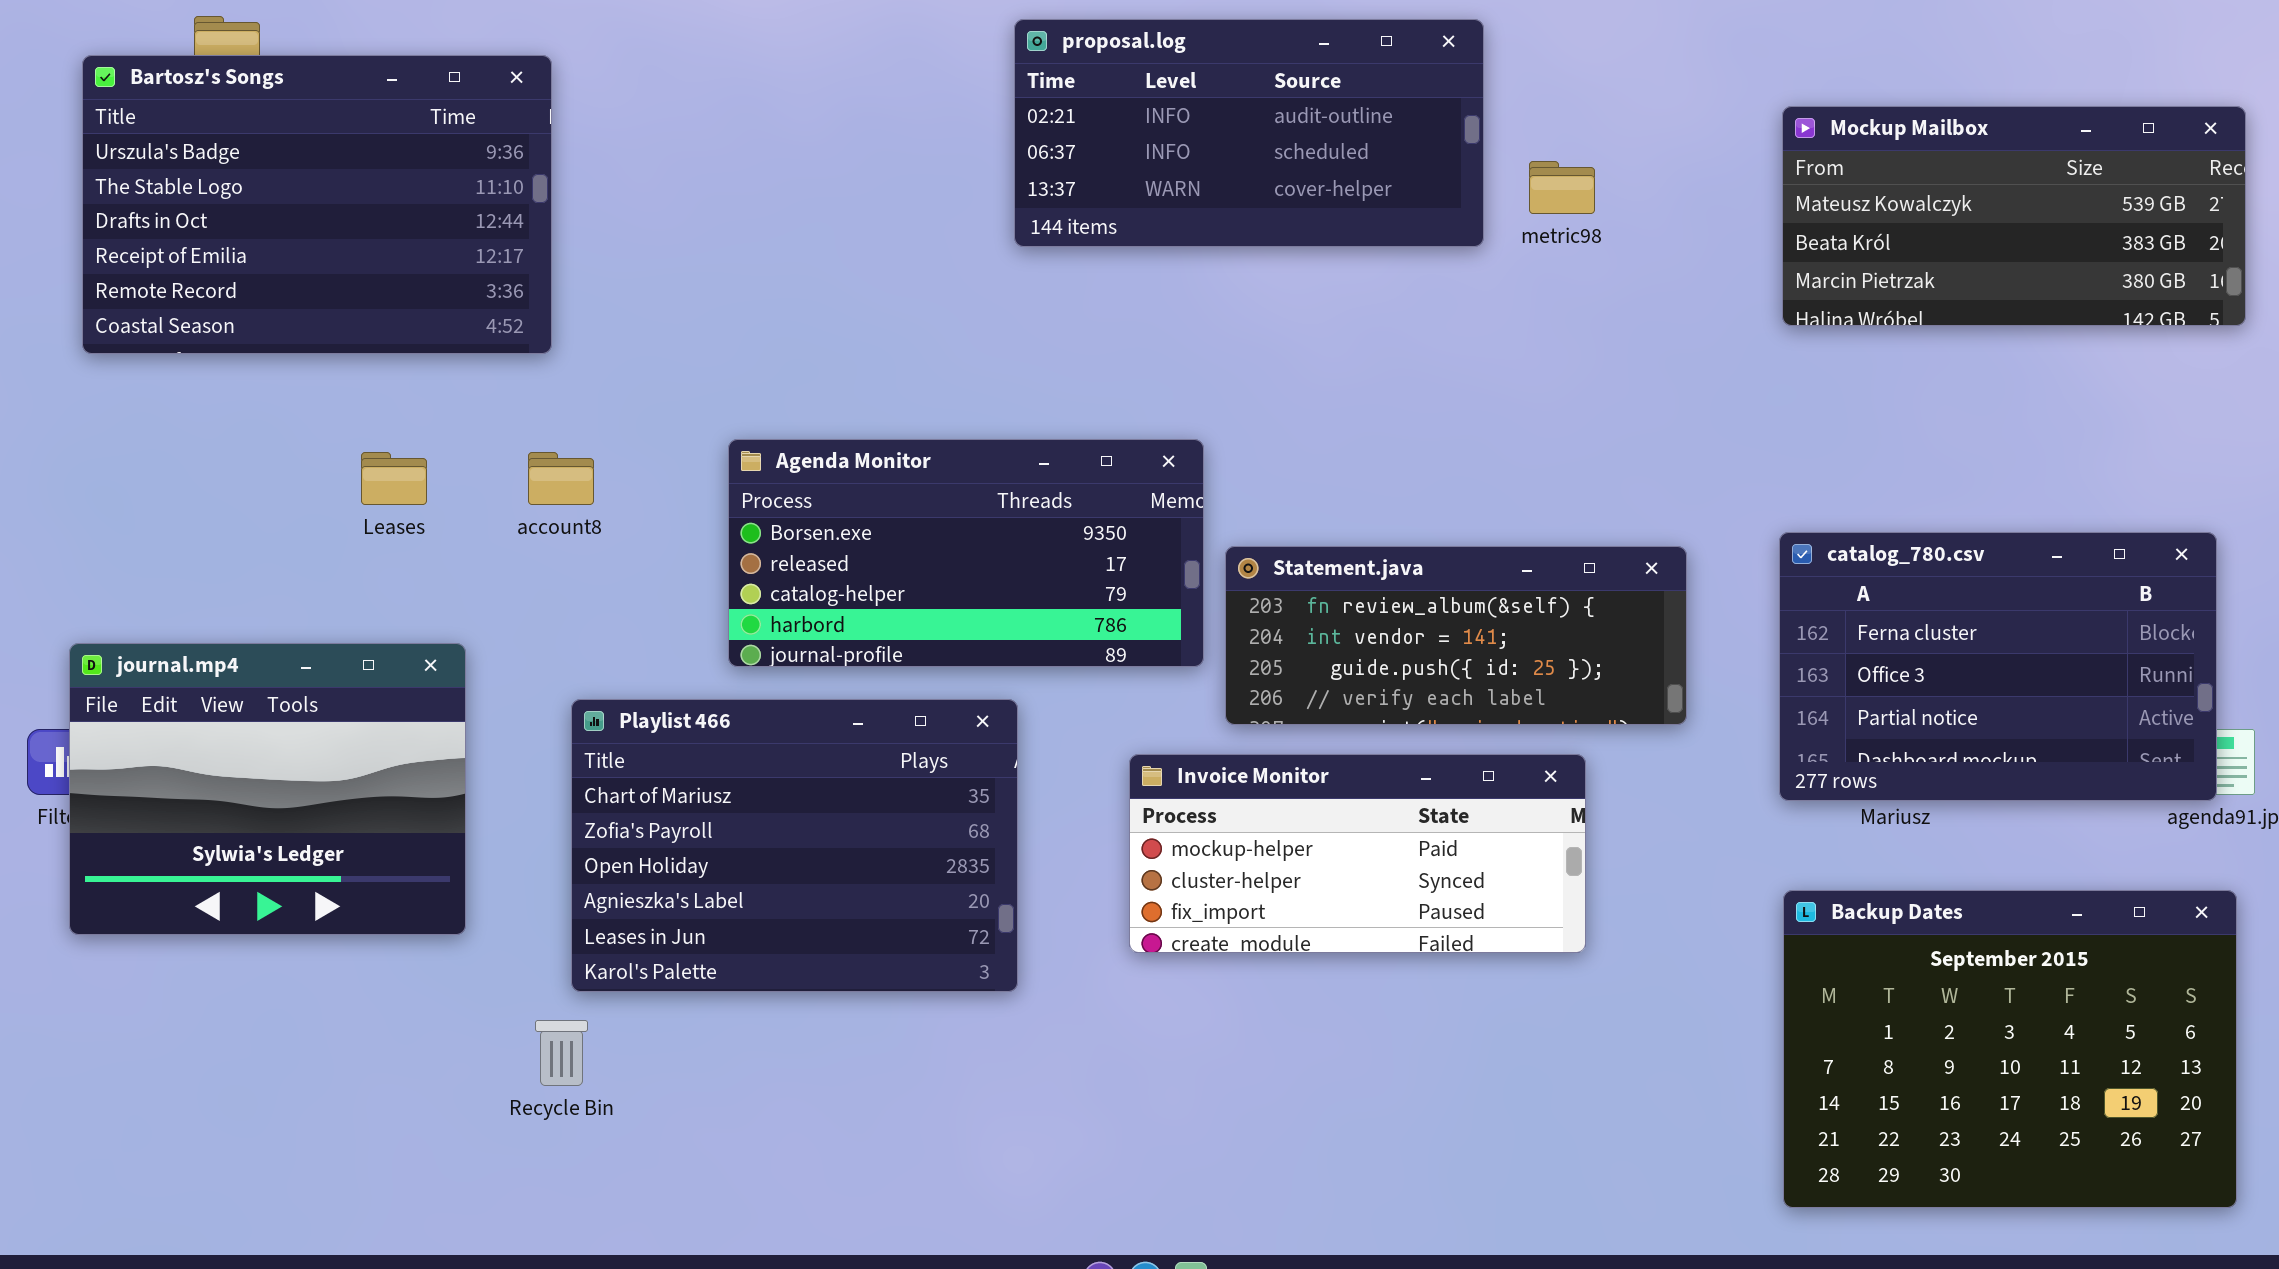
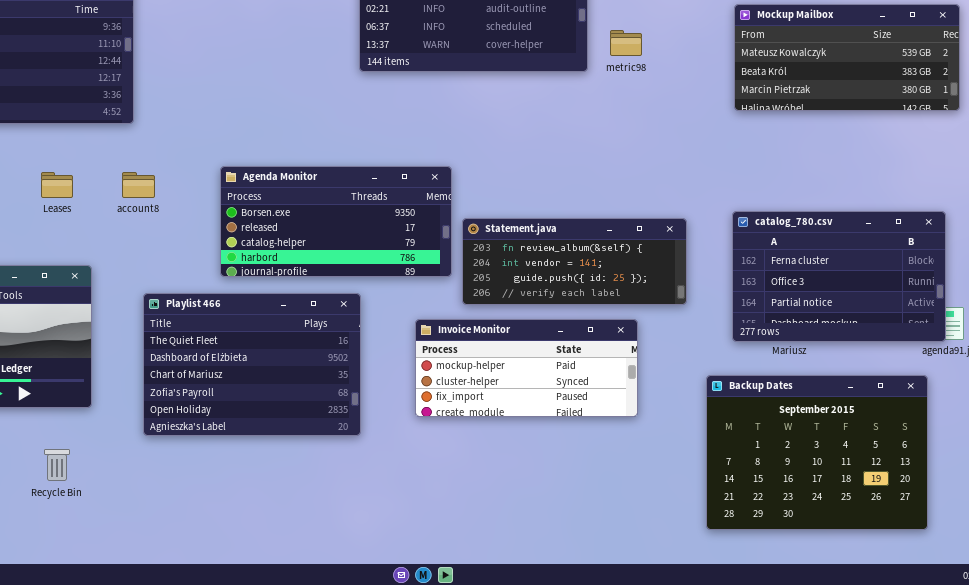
Playlist 466: [571,699,1018,992] -> [143,293,361,436], scrolled up 2 rows
Backup Dates: [1783,890,2237,1208] -> [706,375,928,530], moved
Recycle Bin: [535,1020,588,1086] -> [44,449,70,481], moved

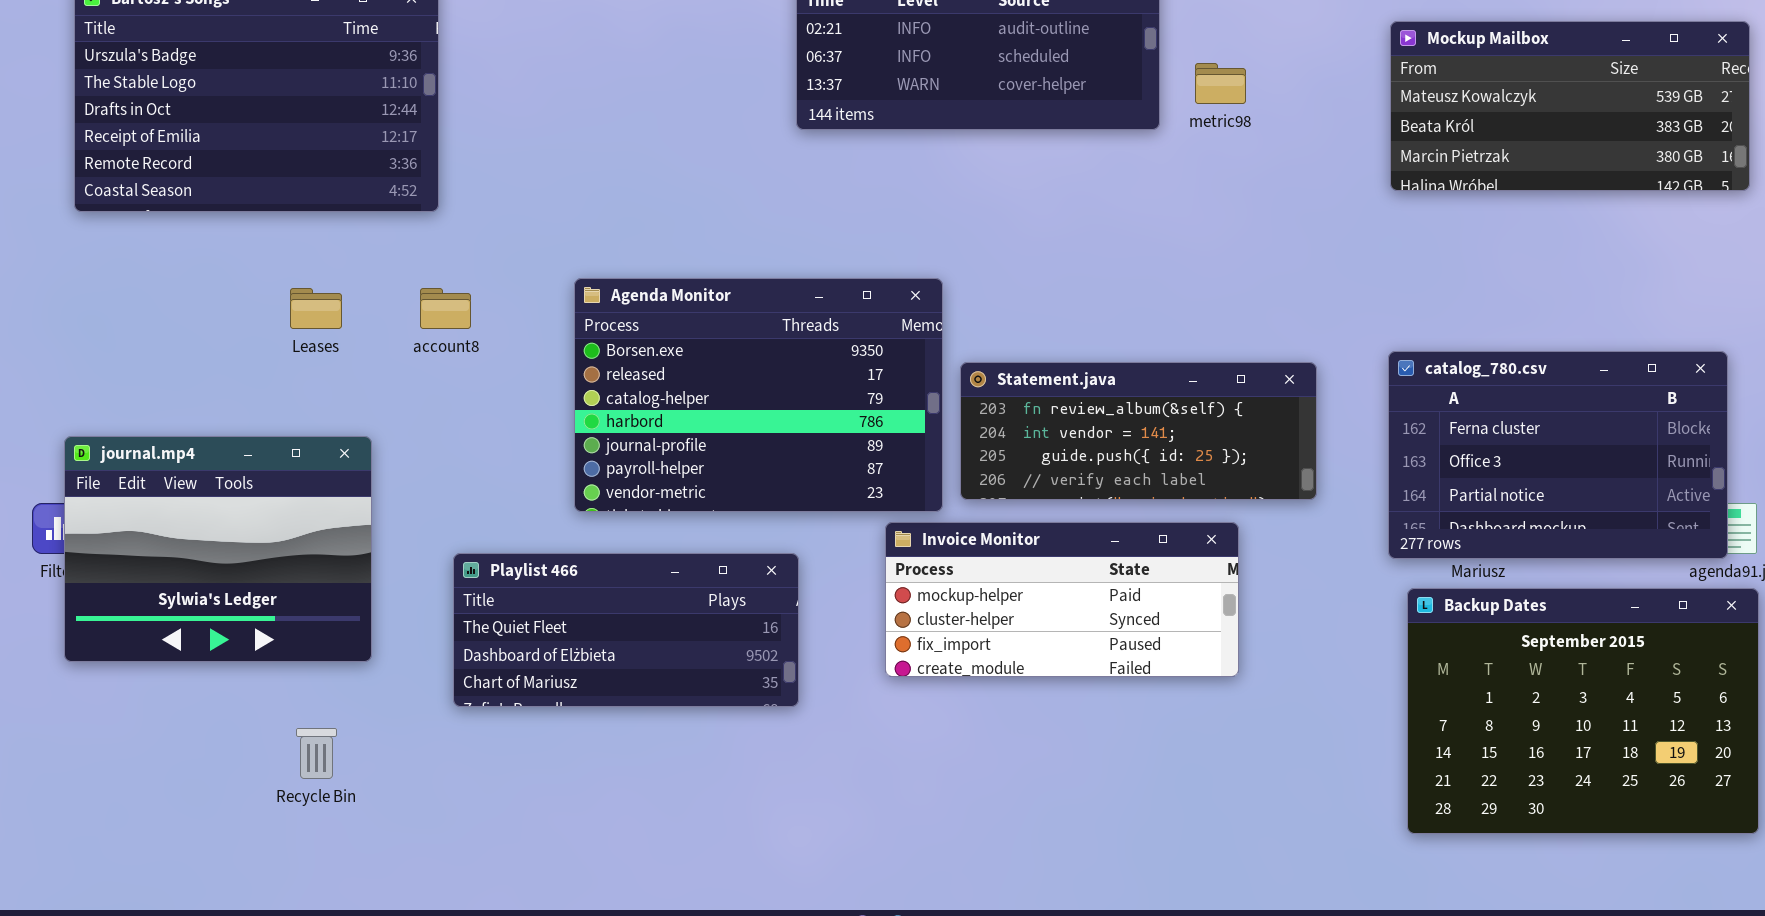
Agenda Monitor: [220,166,452,277] -> [574,278,943,512], resized
Playlist 466: [143,293,361,436] -> [453,553,799,707], resized
Backup Dates: [706,375,928,530] -> [1407,588,1759,834], moved

